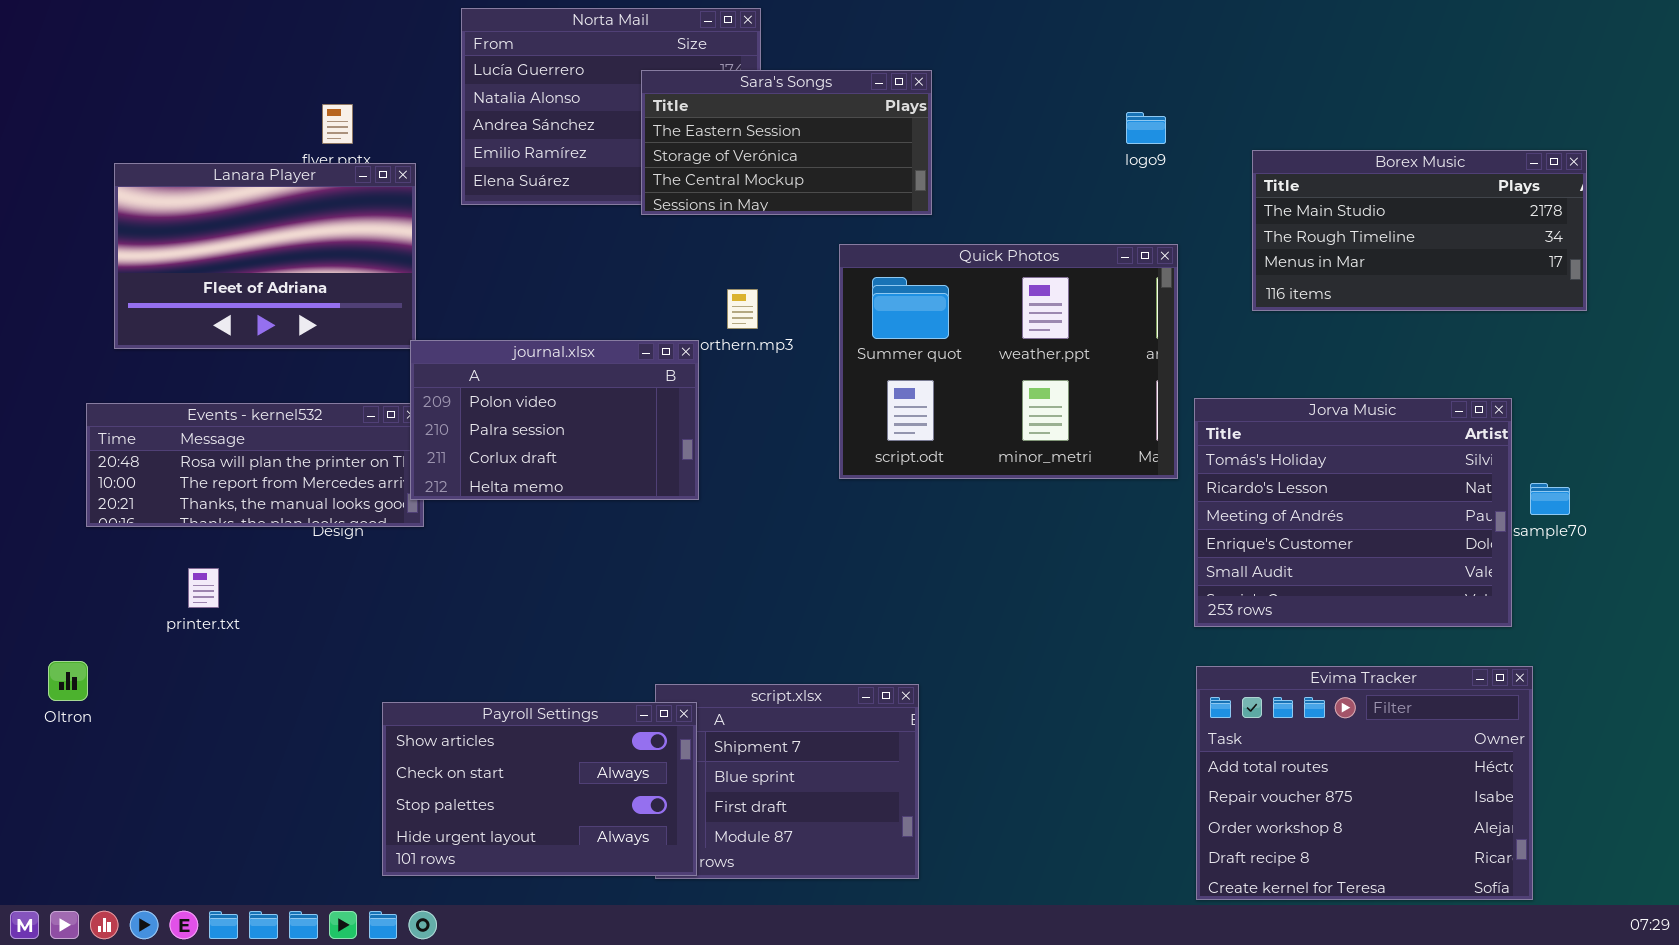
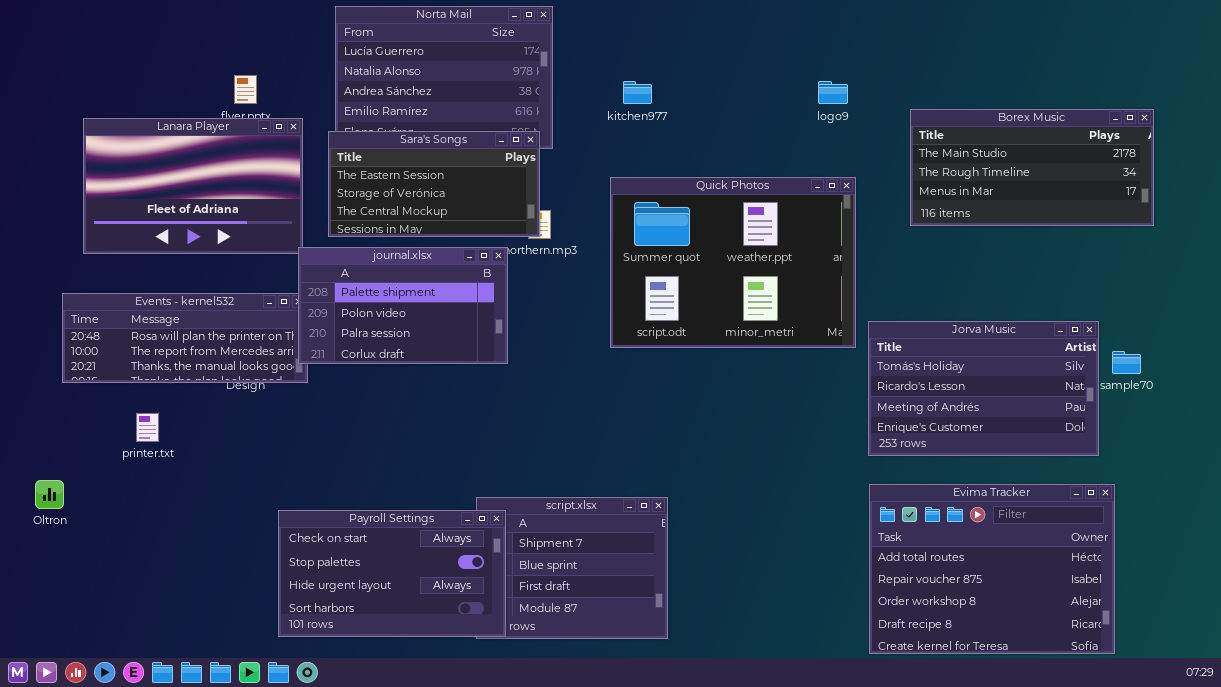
Sara's Songs: [641,70,932,215] -> [328,131,540,237], moved
journal.xlsx: [410,340,699,500] -> [298,247,508,364], scrolled up 1 row
Jorva Music: [1194,398,1512,627] -> [868,321,1099,456], resized
Payroll Settings: [382,702,697,876] -> [278,510,506,637], scrolled down 1 row

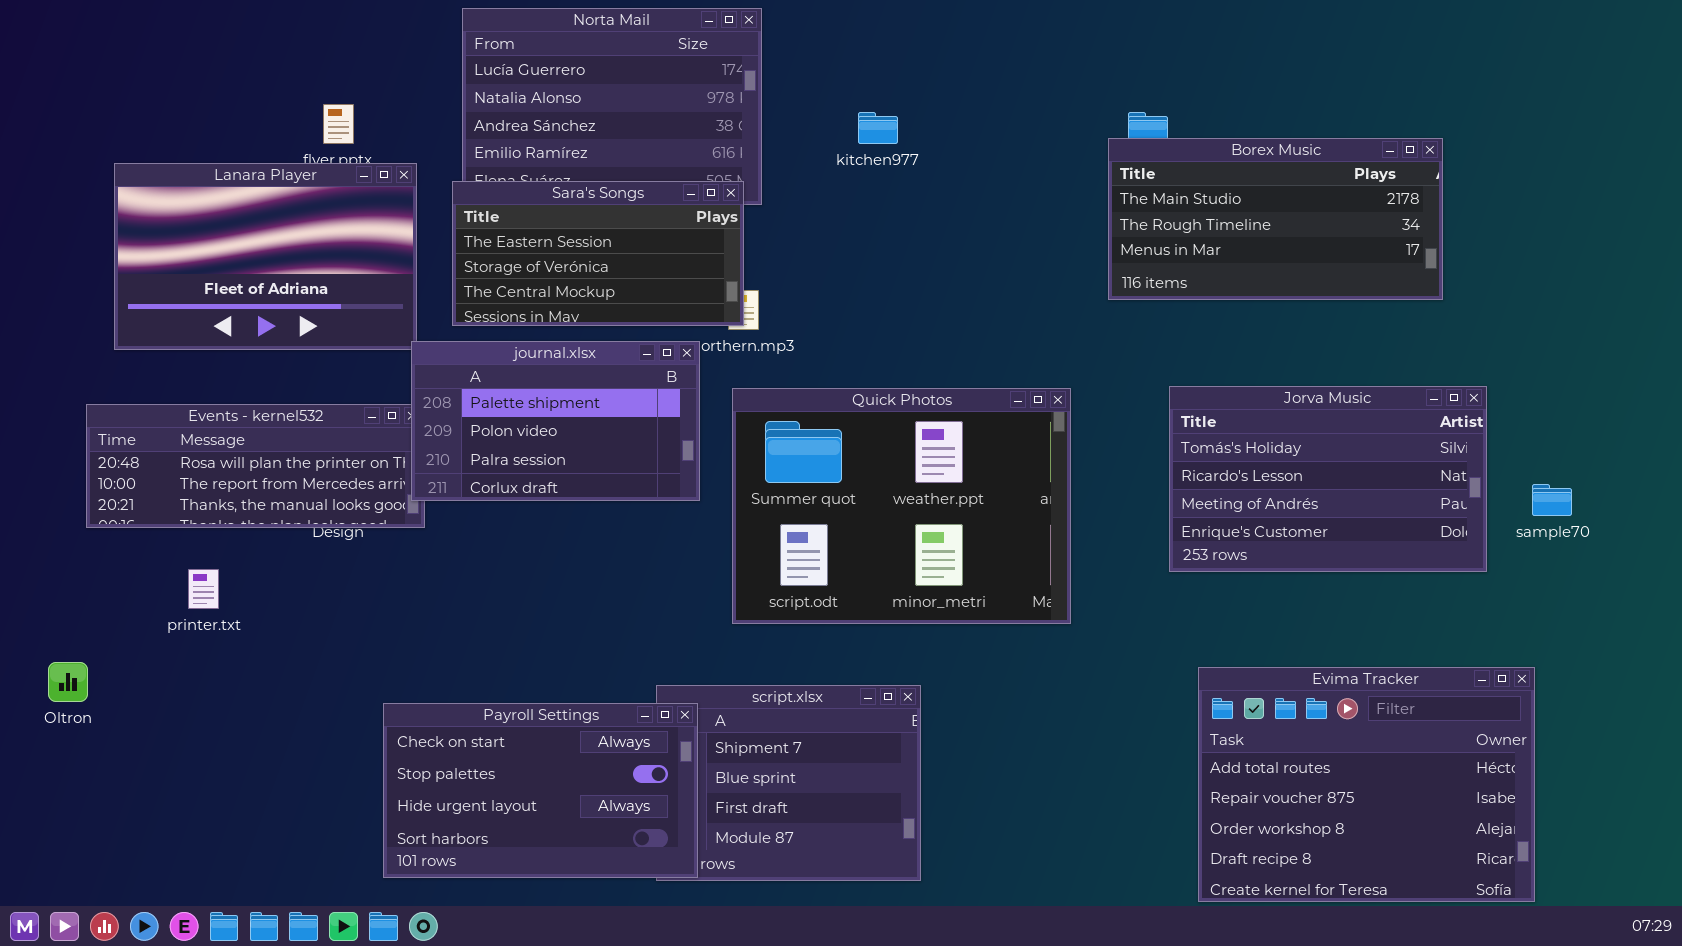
Borex Music: [910,109,1154,226] -> [1108,138,1443,300], moved
Quick Photos: [610,177,856,348] -> [732,388,1071,624], moved
Jorva Music: [868,321,1099,456] -> [1169,386,1487,572], moved

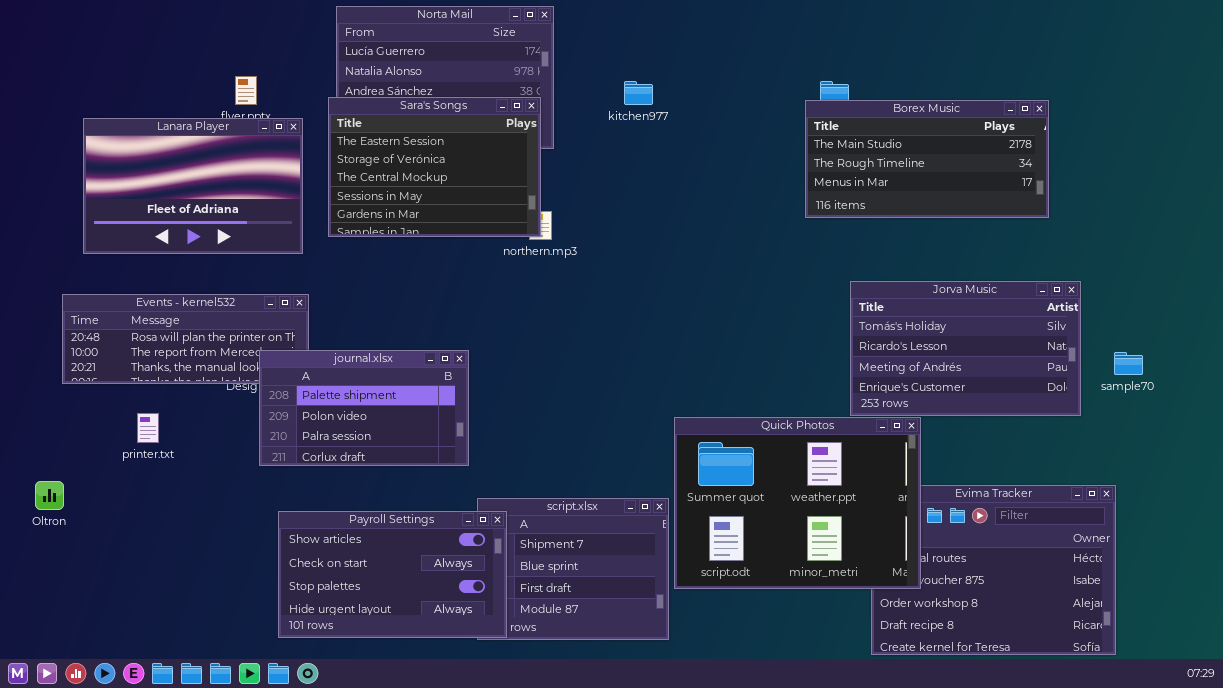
Sara's Songs: [452,181,744,326] -> [328,97,541,237], resized
journal.xlsx: [411,341,700,501] -> [259,350,469,466], moved
Quick Photos: [732,388,1071,624] -> [674,417,921,589], moved
Payroll Settings: [383,703,698,878] -> [278,511,507,638], scrolled up 1 row

